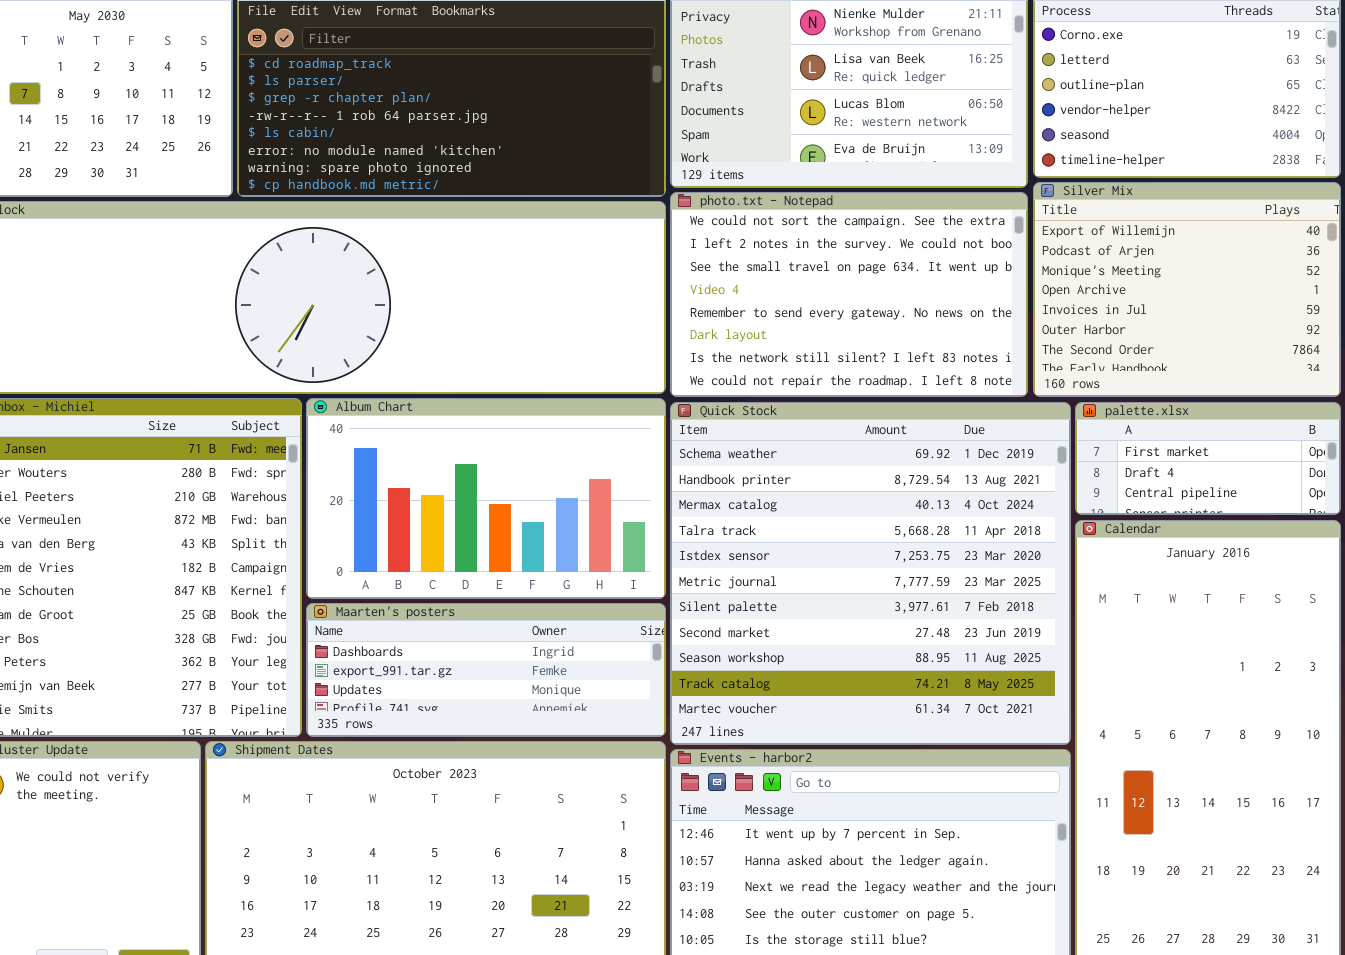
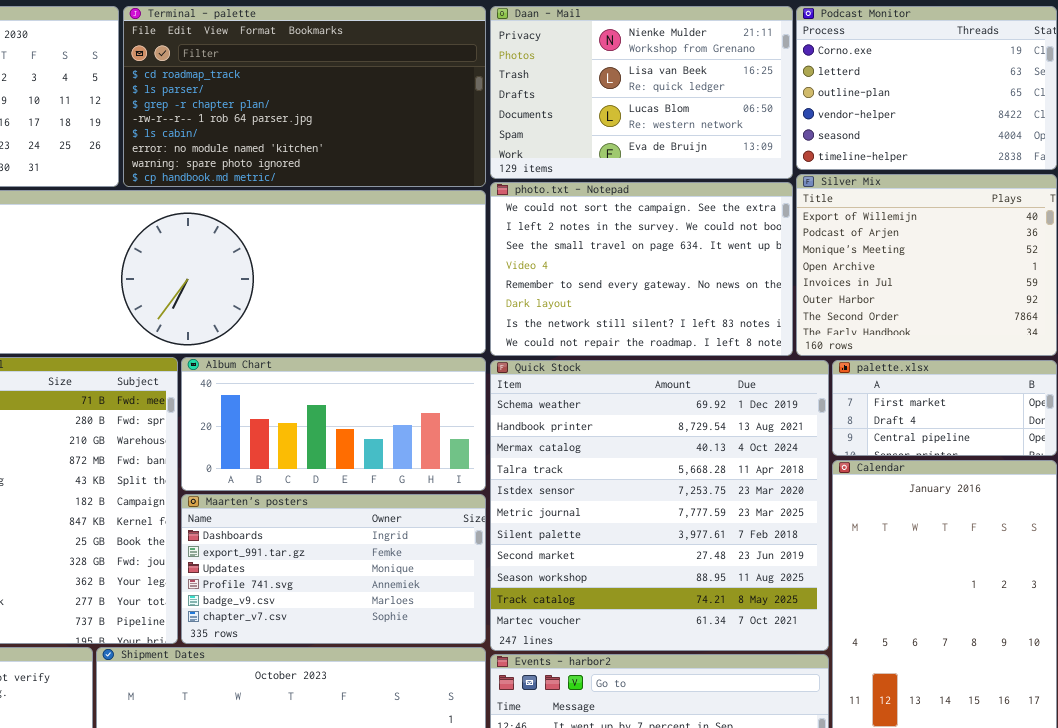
Album Chart: [306,398,666,599] -> [181,357,486,491], resized
Maarten's posters: [306,603,666,737] -> [181,494,486,644], resized

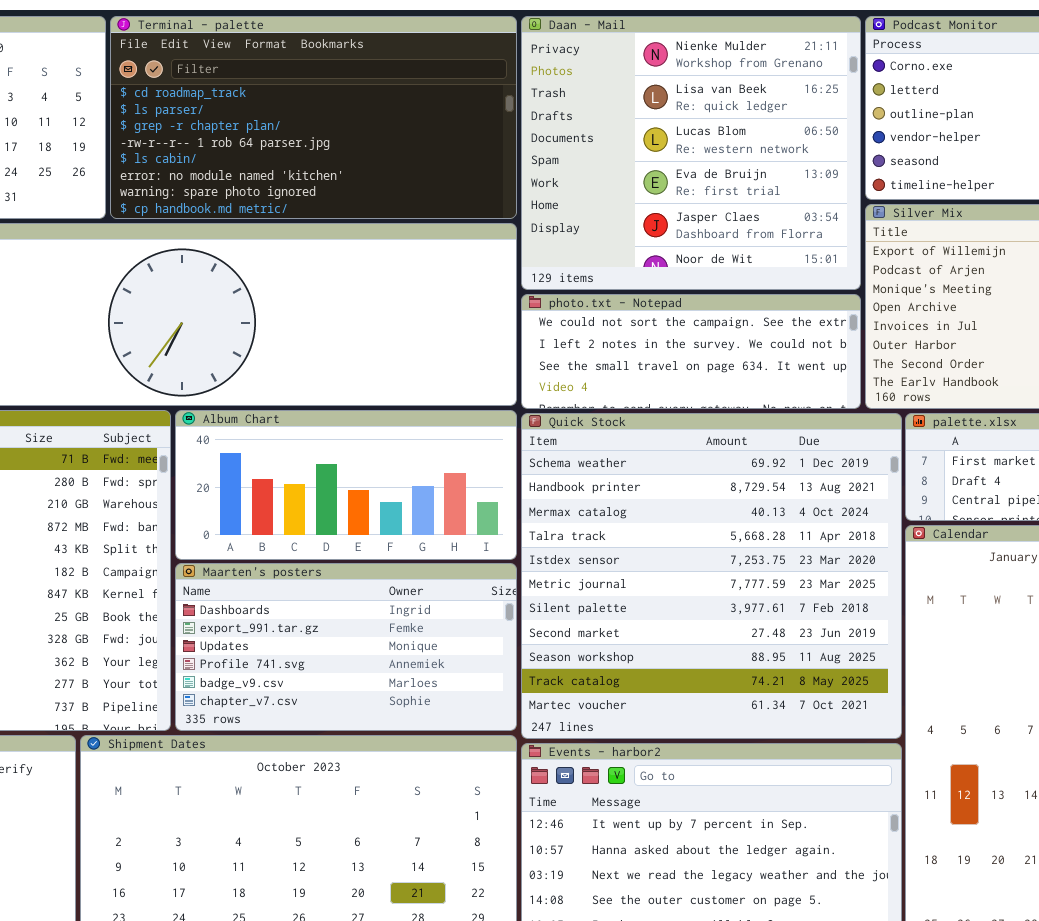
Daan - Mail: [490,6,793,179] -> [521,16,861,290], resized
photo.txt - Notepad: [490,182,793,356] -> [521,294,861,409], resized

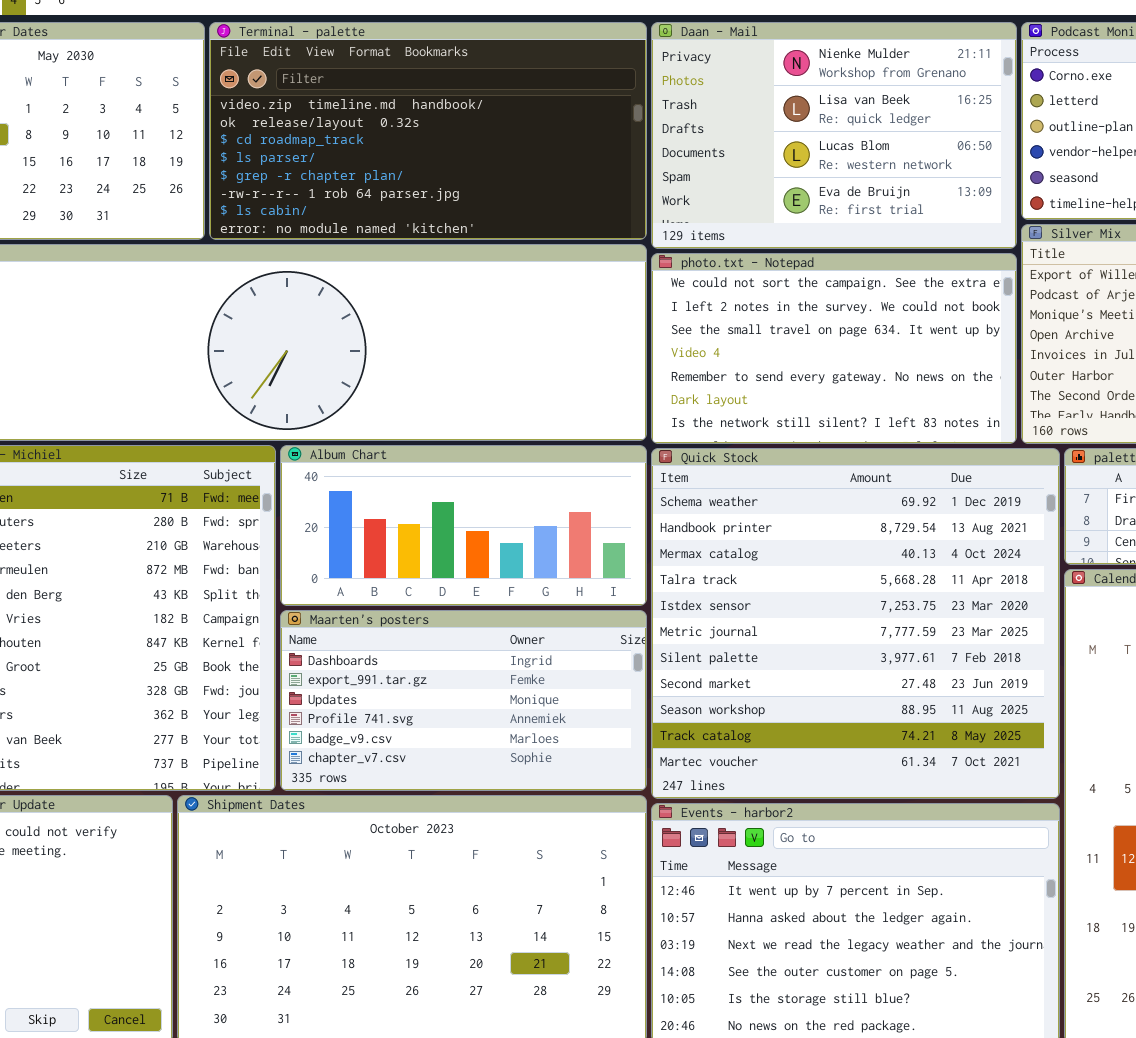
Terminal - palette: [110,16,517,219] -> [209,22,647,240], scrolled up 2 rows
Daan - Mail: [521,16,861,290] -> [651,22,1017,249], resized
photo.txt - Notepad: [521,294,861,409] -> [651,253,1017,444], resized

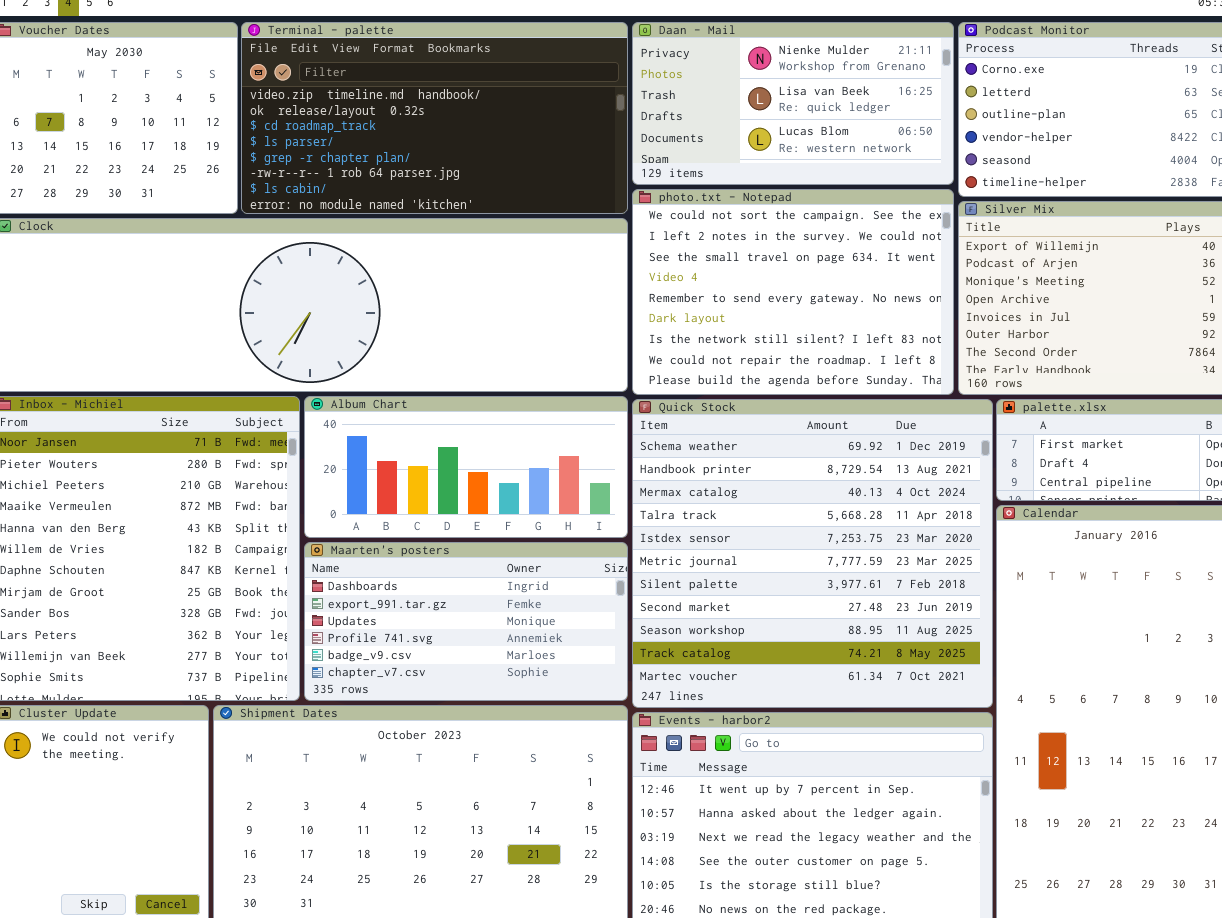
Daan - Mail: [651,22,1017,249] -> [632,22,954,185], resized
photo.txt - Notepad: [651,253,1017,444] -> [632,189,954,395], resized

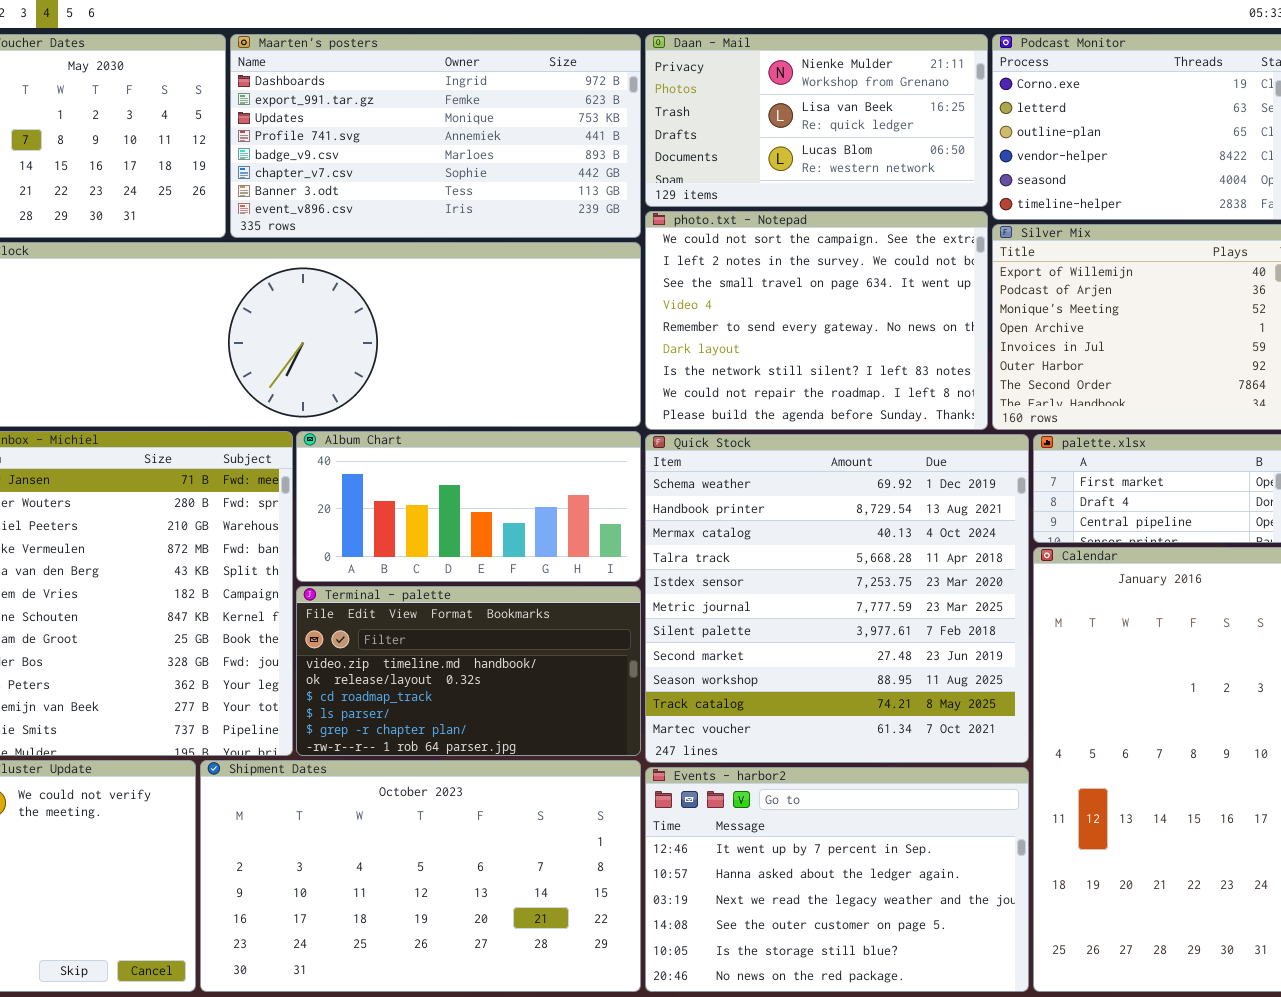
Terminal - palette: [241,22,628,214] -> [296,586,641,756], moved, resized
Maarten's posters: [304,542,628,701] -> [230,34,641,238], moved, resized

